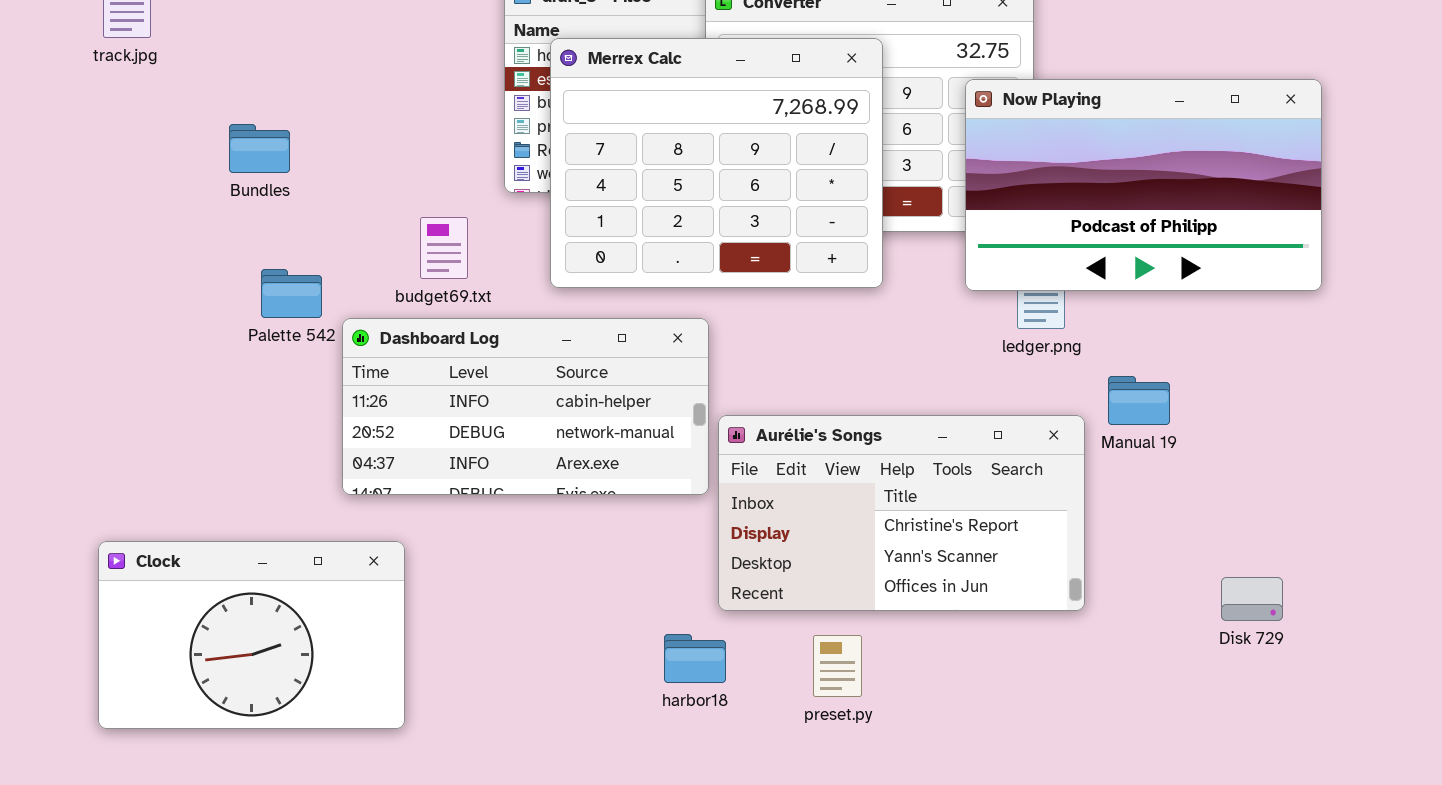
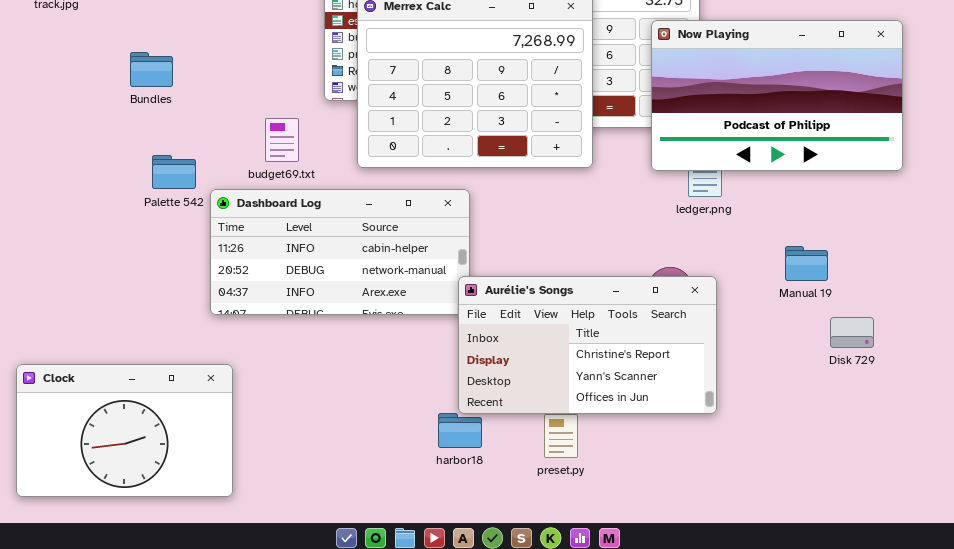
Manual 19: [1108,376,1170,425] -> [785,246,828,281], moved
Aurélie's Songs: [718,415,1085,611] -> [458,276,717,414], moved
Clock: [98,541,405,729] -> [16,364,233,497], moved
Disk 729: [1221,577,1283,621] -> [830,317,874,348], moved

